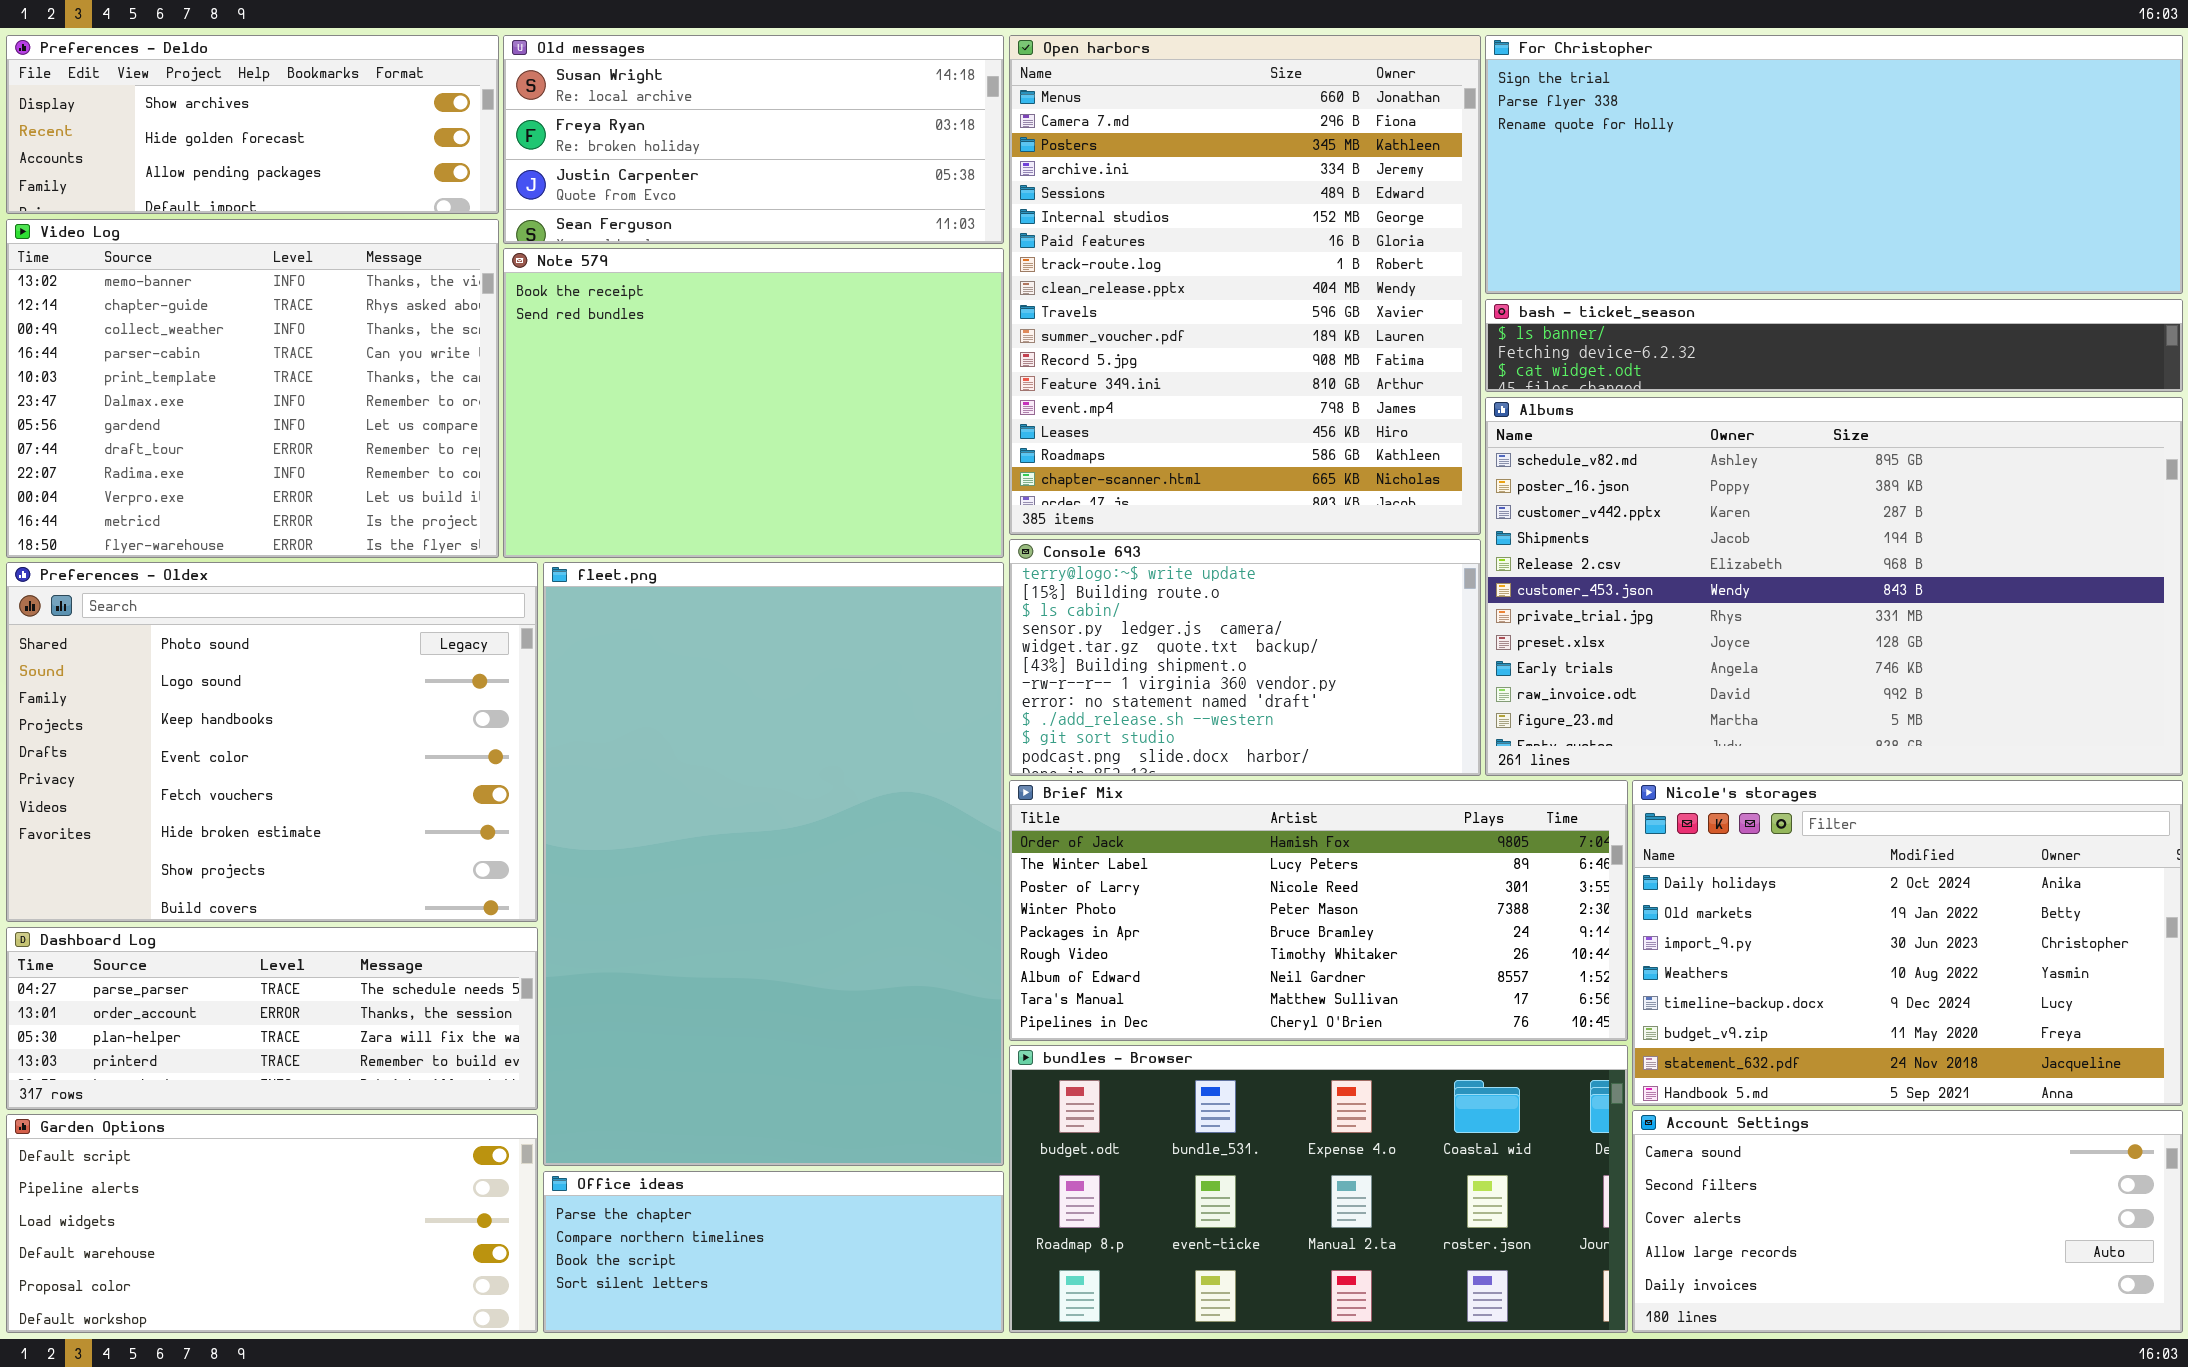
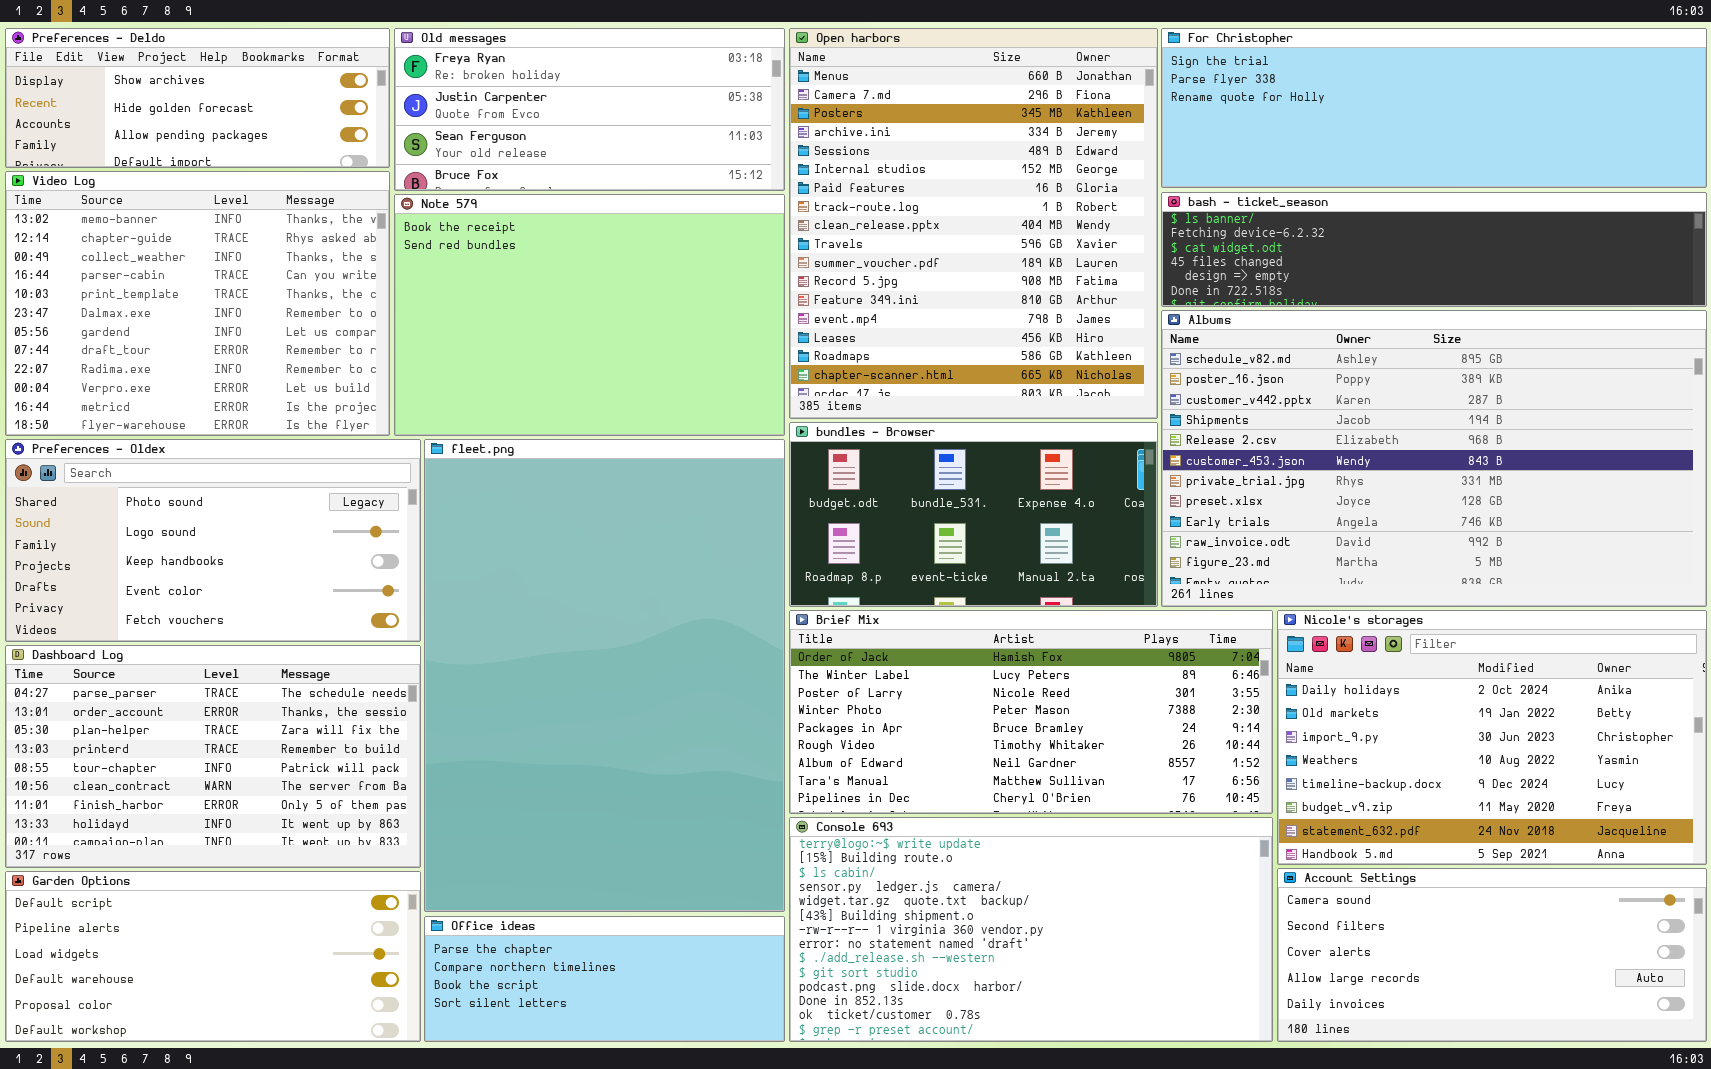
Old messages: [503,35,1004,244] -> [394,28,785,191], scrolled down 1 row
For Christopher: [1485,35,2183,294] -> [1161,28,1707,188], resized
bash - ticket_season: [1485,299,2183,392] -> [1161,192,1707,307], resized
Console 693: [1009,539,1481,776] -> [789,817,1273,1042], moved, resized
Preferences - Oldex: [6,562,538,922] -> [5,439,421,642], resized
Dashboard Log: [6,927,538,1110] -> [5,645,421,868], resized
bundles - Browser: [1009,1045,1628,1333] -> [789,422,1158,607], moved, resized

